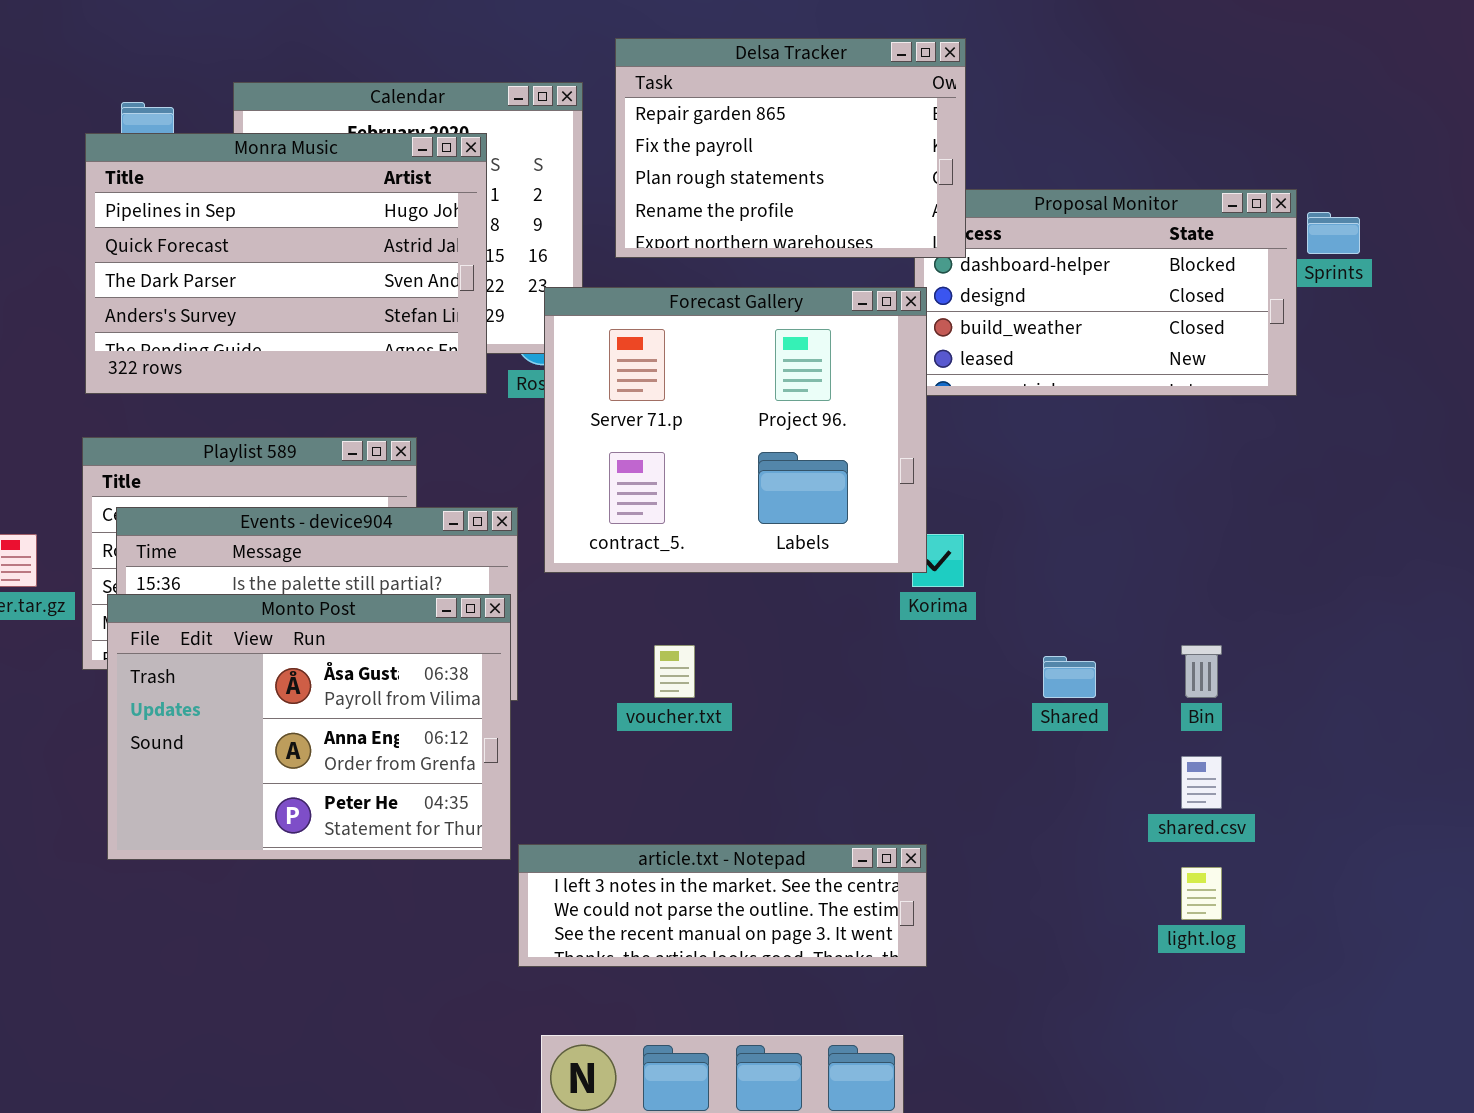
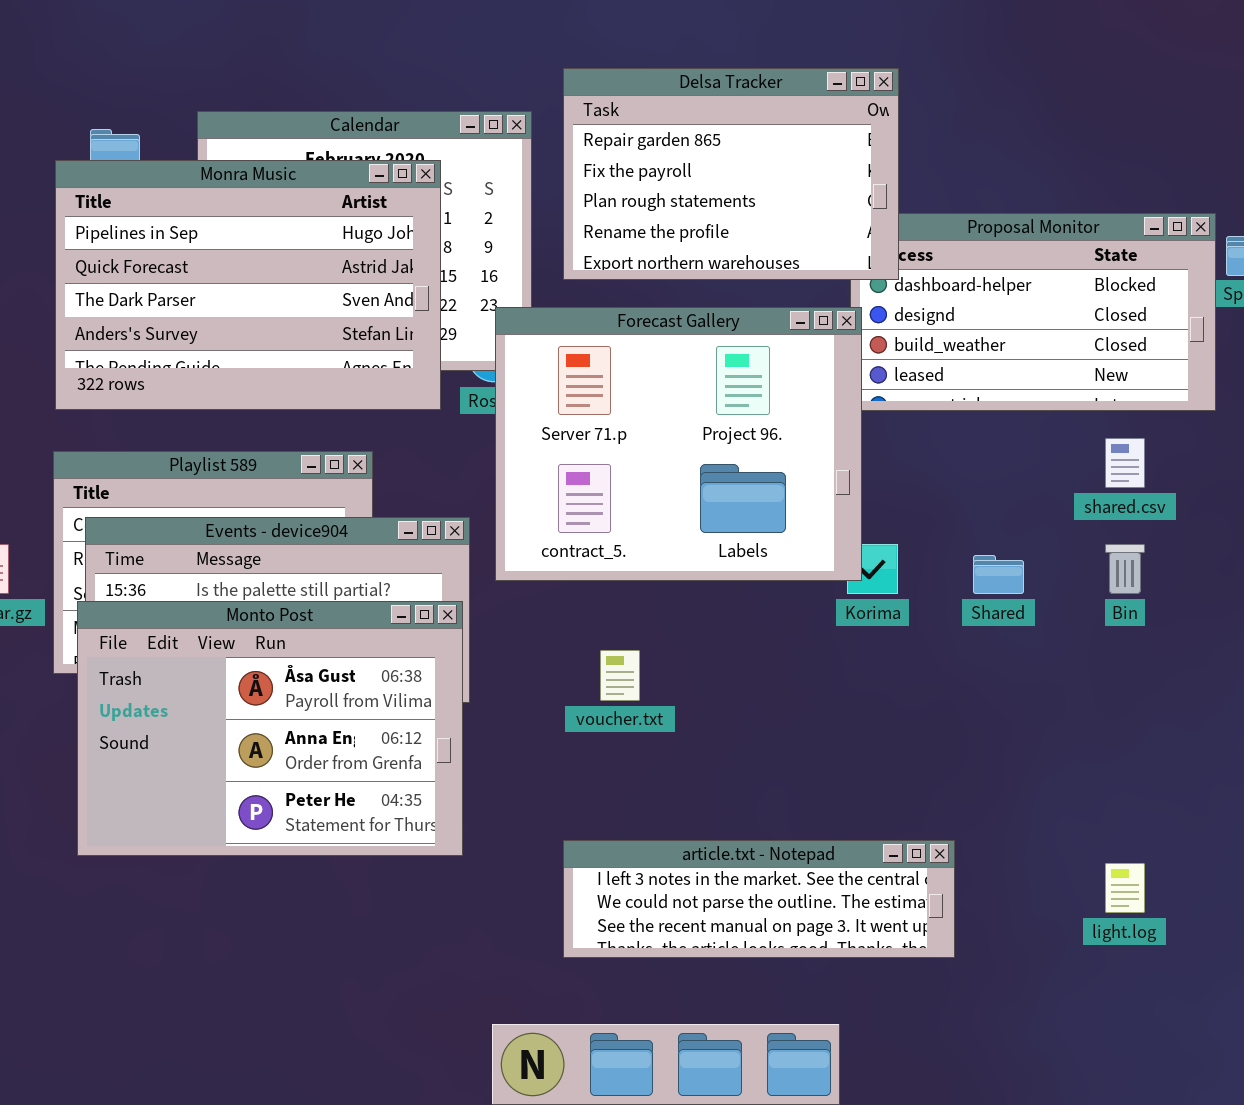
Bin: [1181,645,1222,698] -> [1105,544,1145,594], moved
Shared: [1043,656,1096,698] -> [973,555,1024,594], moved
shared.csv: [1181,756,1222,809] -> [1105,438,1145,488], moved
article.txt - Notepad: [518,844,927,967] -> [563,840,955,958], moved

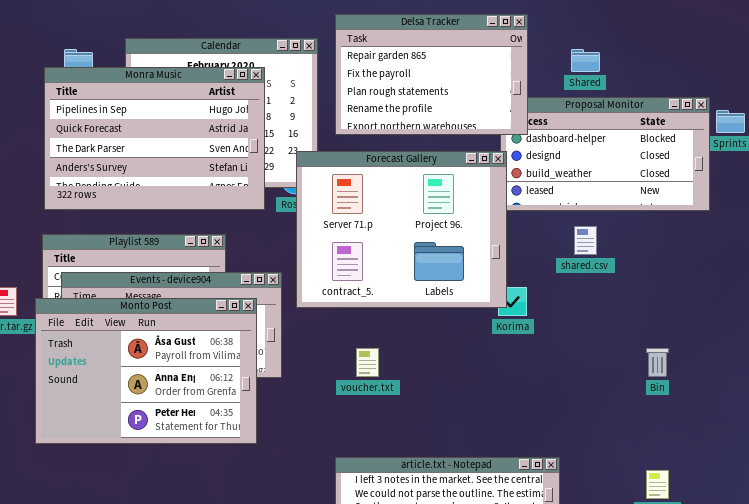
shared.csv: [1105,438,1145,488] -> [574,226,597,255], moved
Bin: [1105,544,1145,594] -> [646,348,669,377], moved
Shared: [973,555,1024,594] -> [571,49,600,72], moved
Monto Post: [77,601,463,856] -> [35,298,257,444], moved

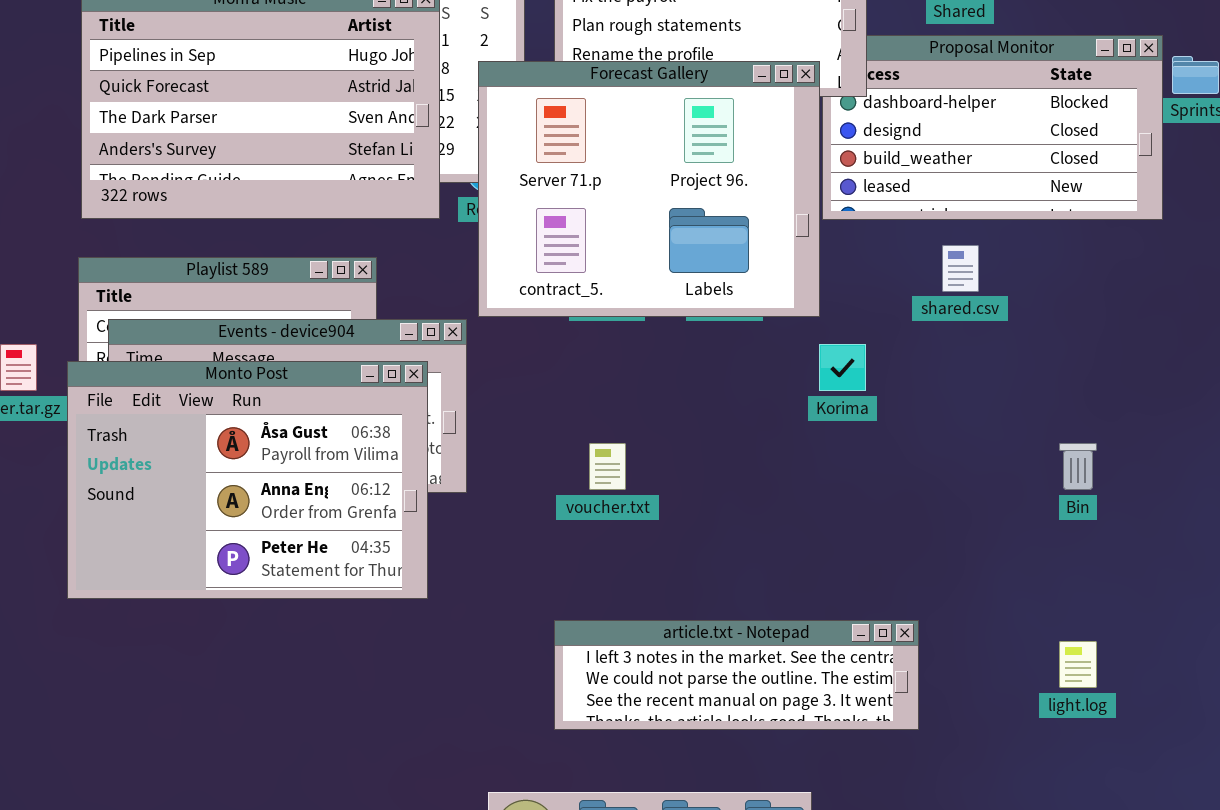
Forecast Gallery: [296,151,507,308] -> [478,61,820,317], moved

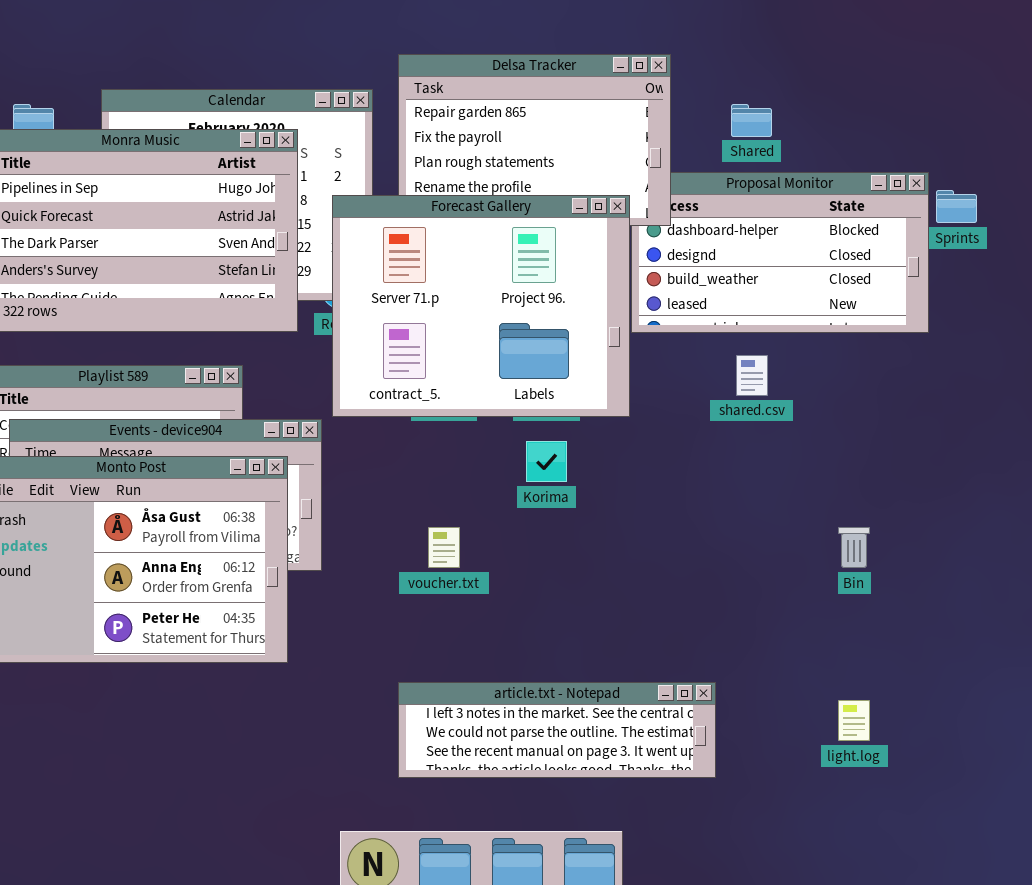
Korima: [819,344,866,391] -> [526,441,567,482], moved

